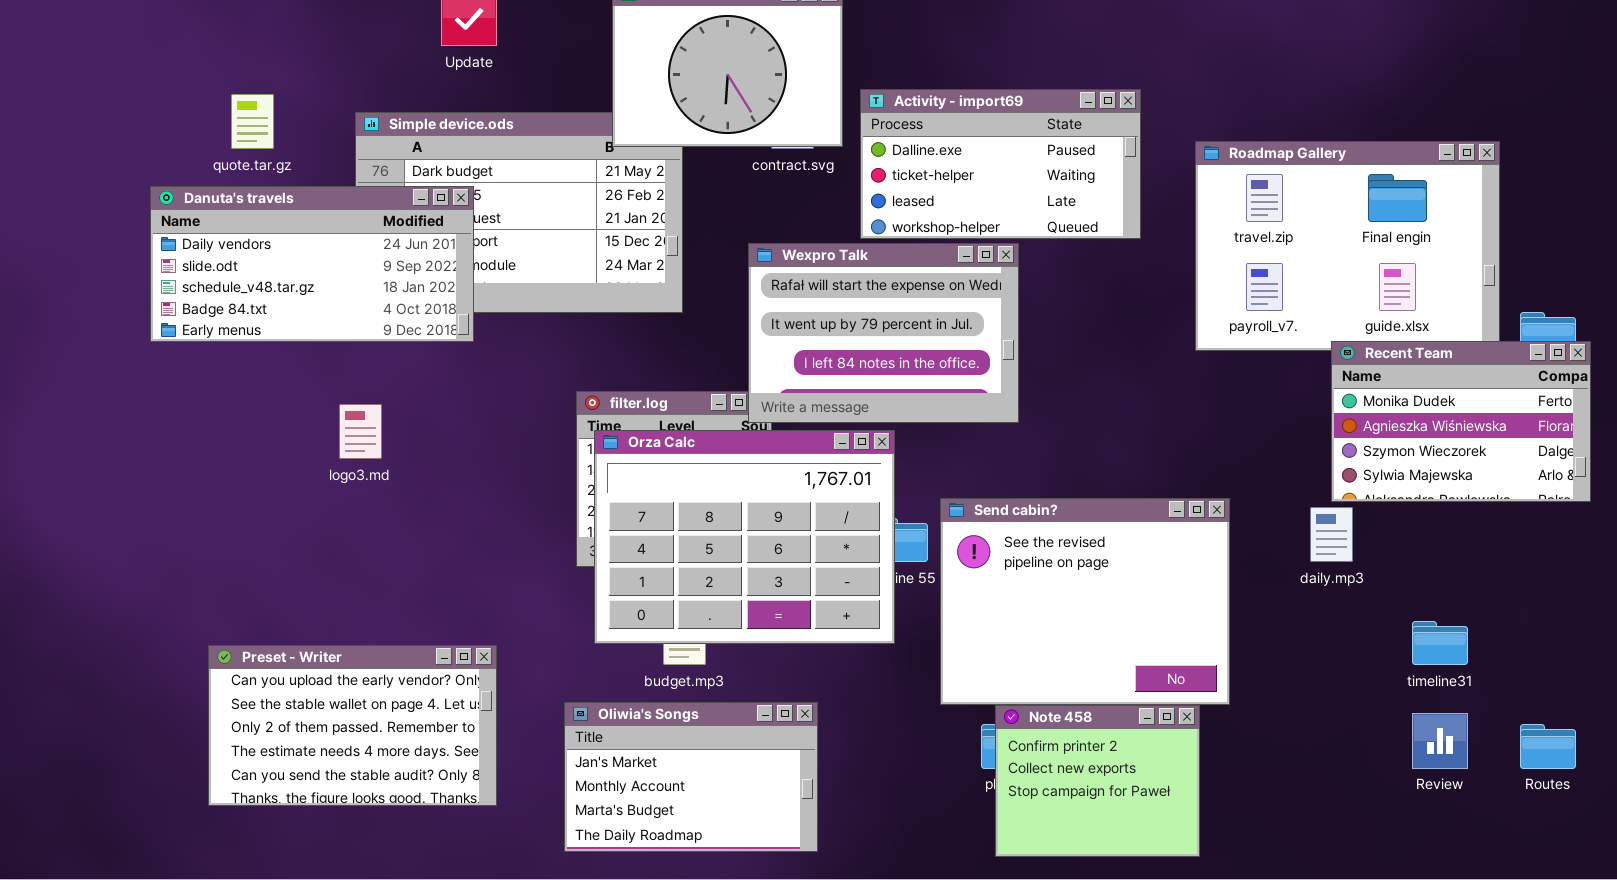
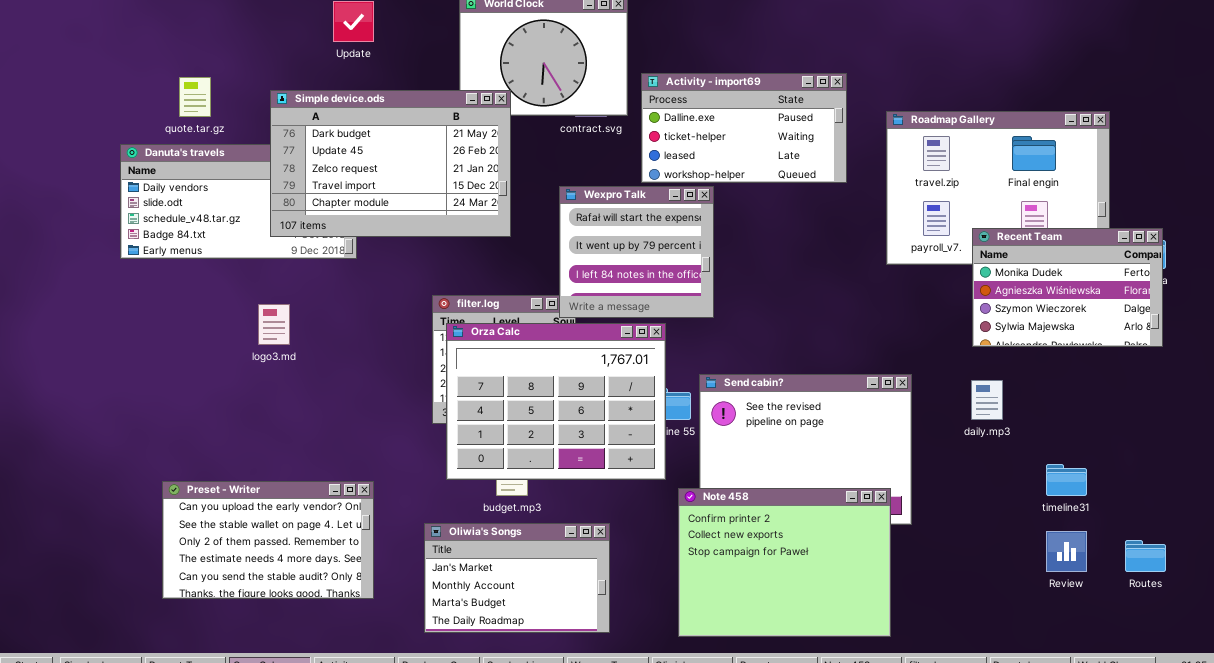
Simple device.ods: [355,112,683,313] -> [270,90,511,237], raised
Wexpro Talk: [748,243,1019,423] -> [559,186,714,318], resized
Recent Team: [1331,341,1591,502] -> [972,228,1163,347], moved
Note 458: [995,705,1200,857] -> [678,488,891,637], resized

